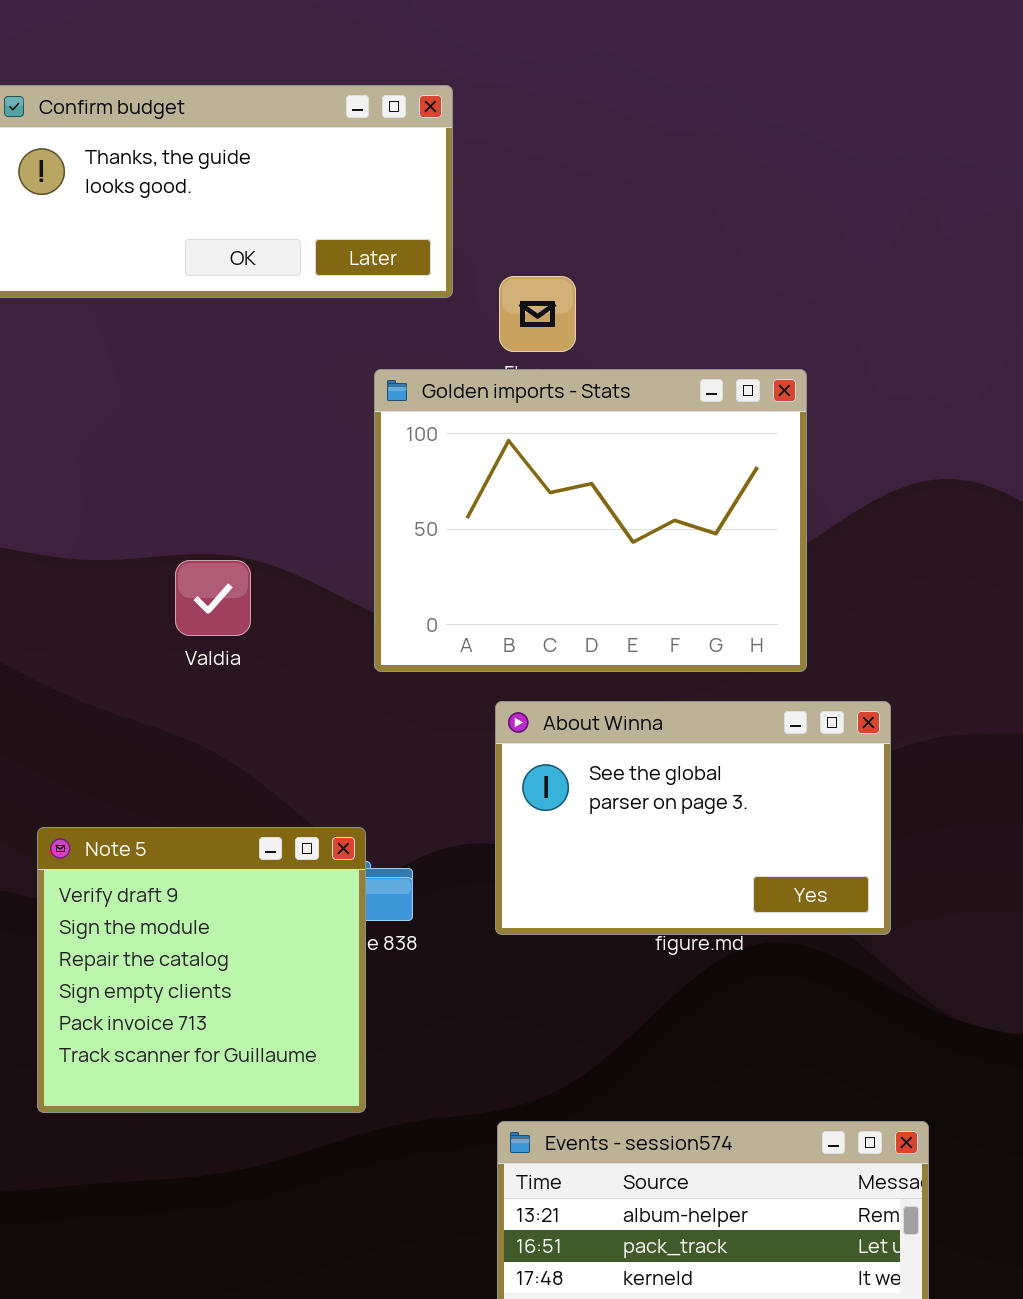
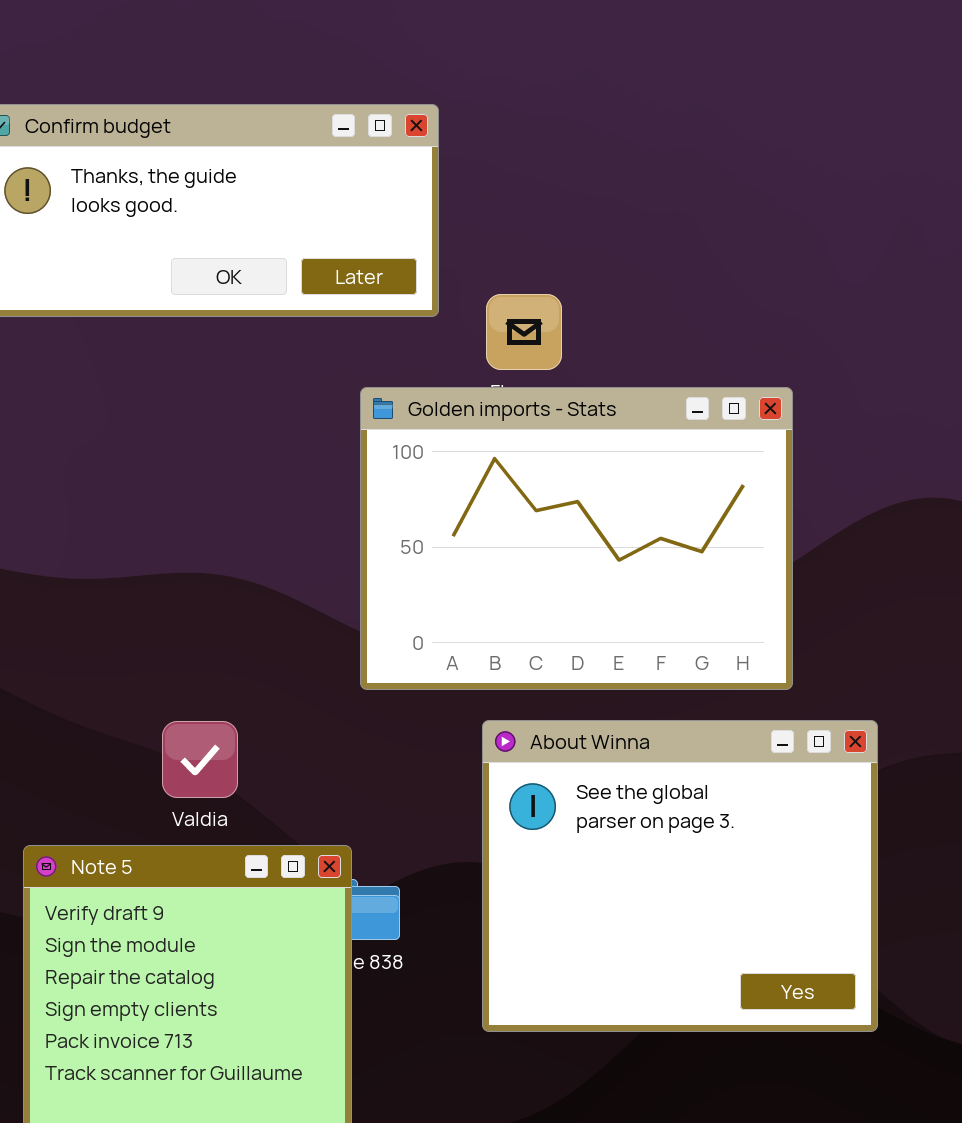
Valdia: [175,560,251,636] -> [162,721,238,798], moved
About Winna: [495,701,891,935] -> [482,720,878,1032], resized

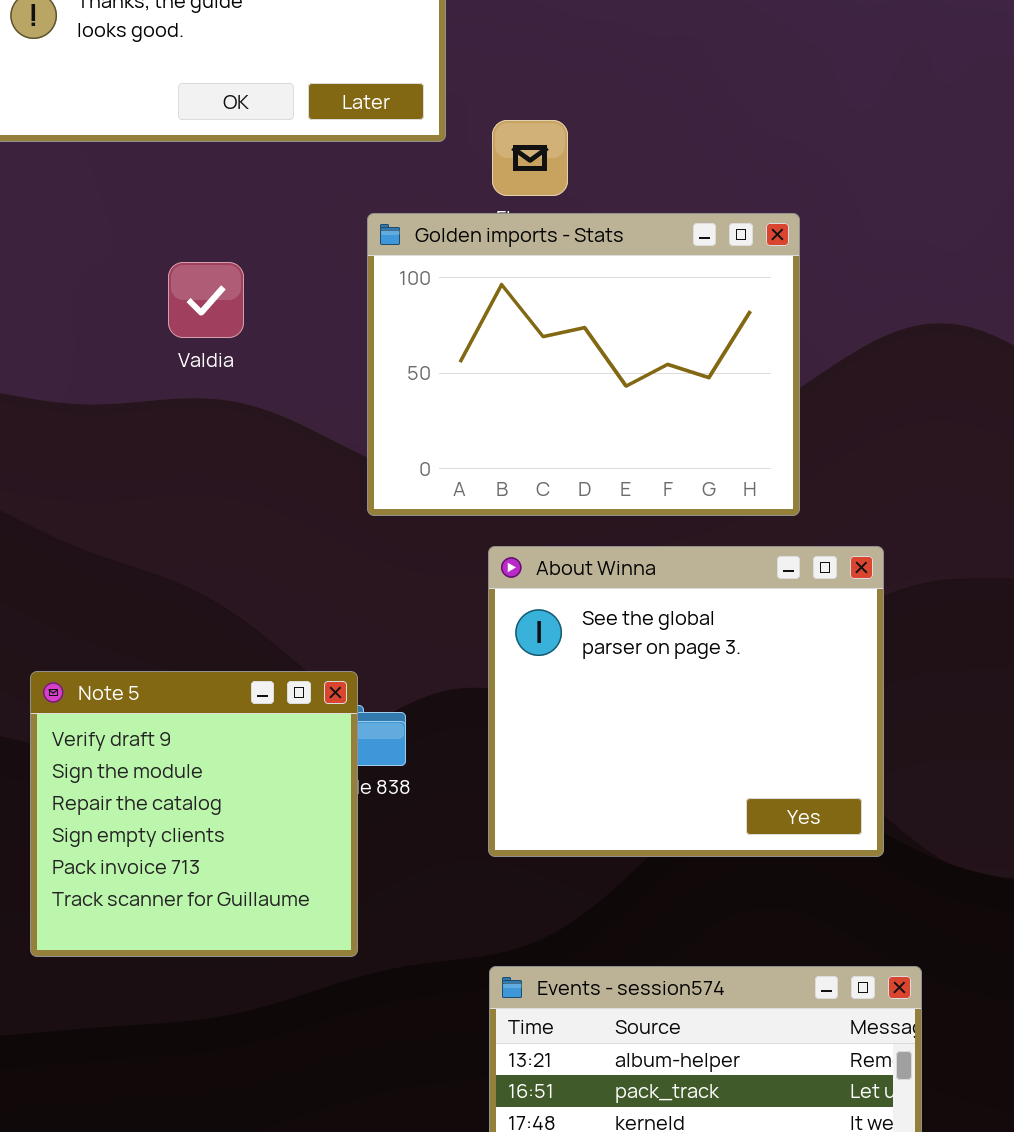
Valdia: [162,721,238,798] -> [168,262,244,338], moved

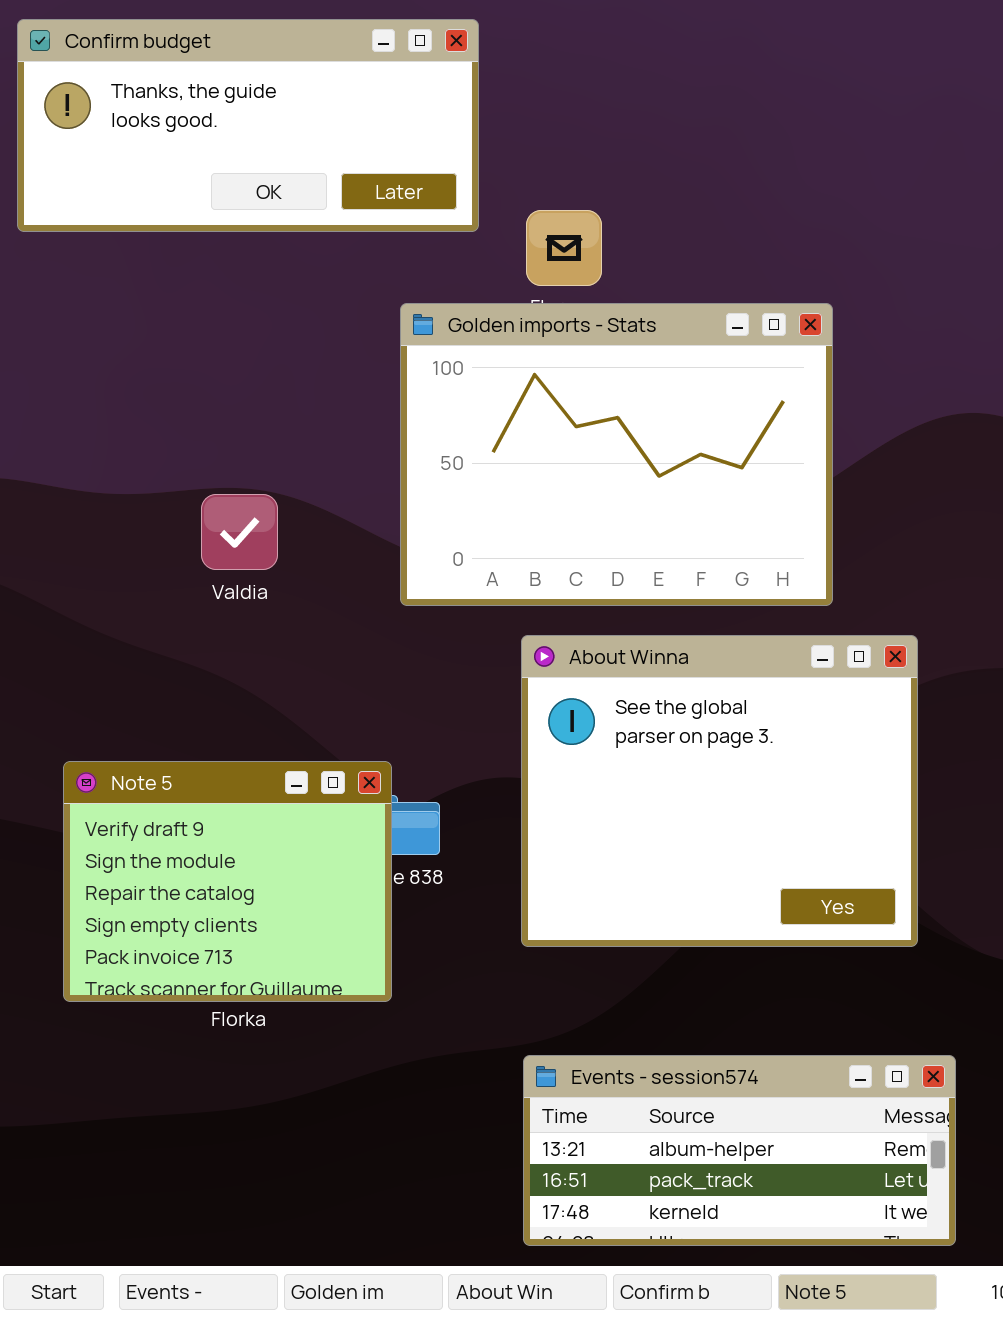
Valdia: [168,262,244,338] -> [201,494,278,570], moved
Note 5: [30,671,358,957] -> [63,761,392,1002], resized

